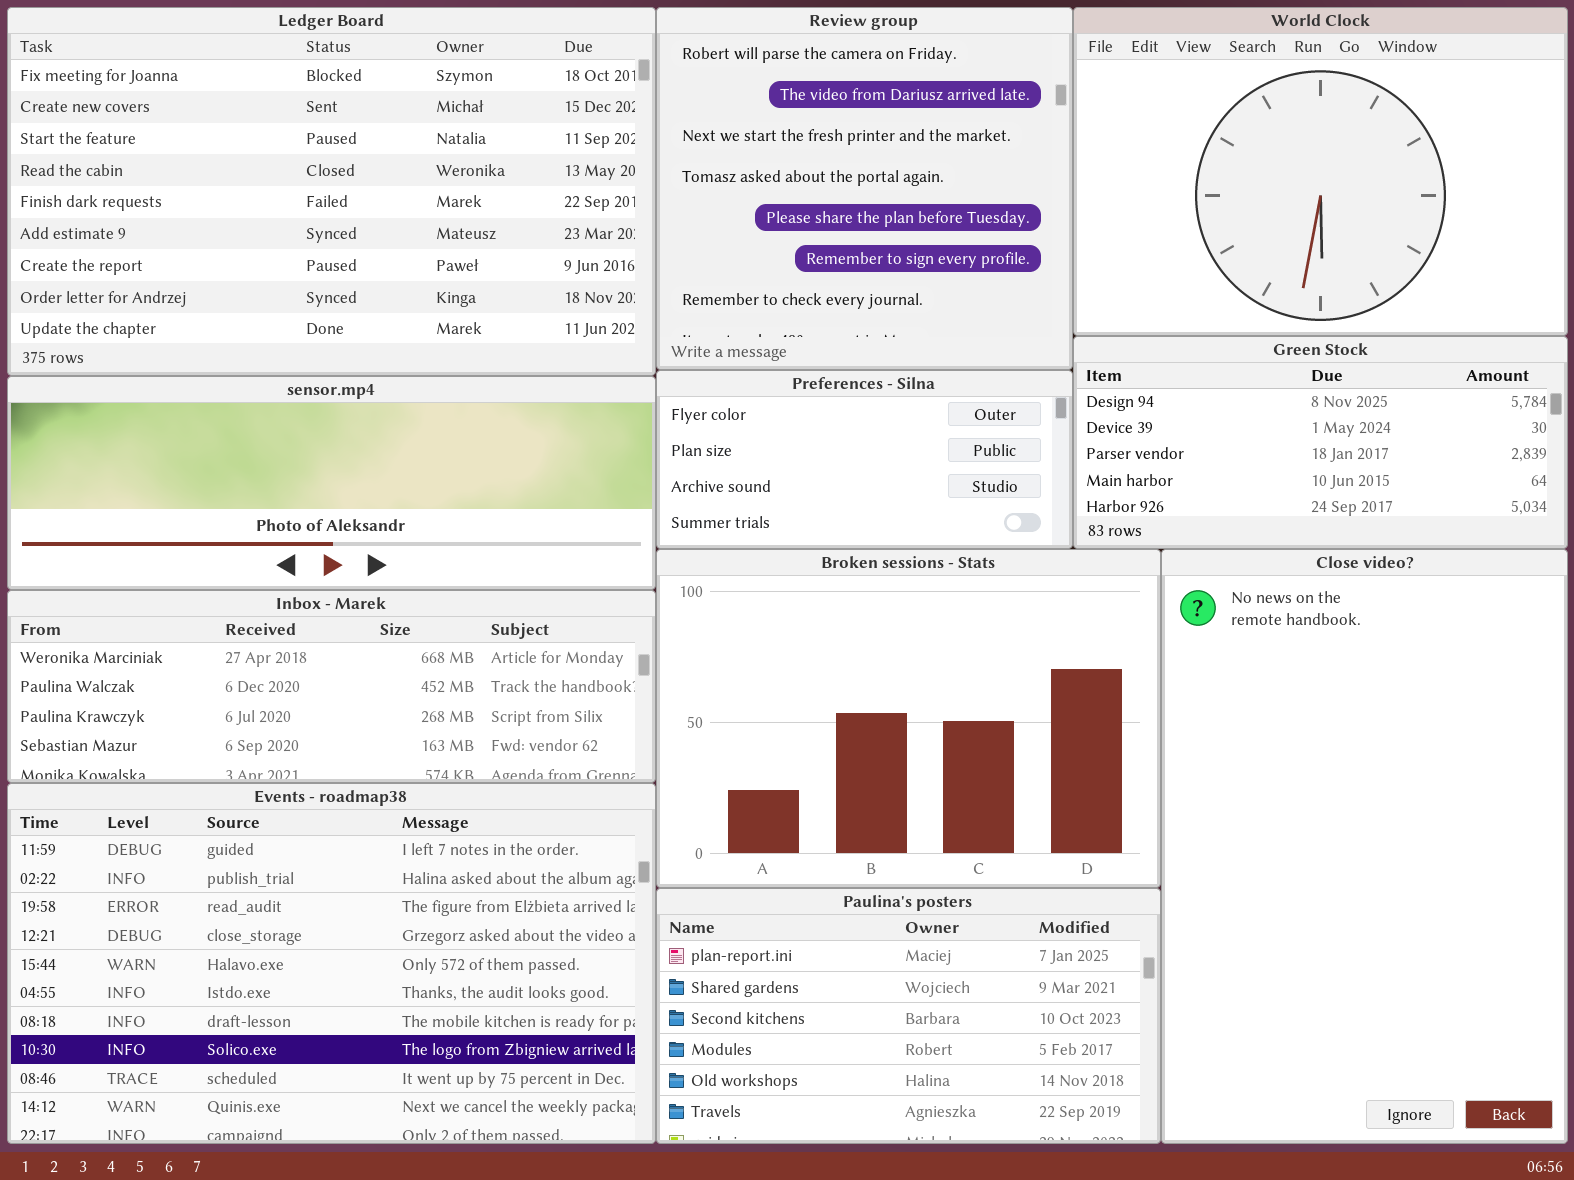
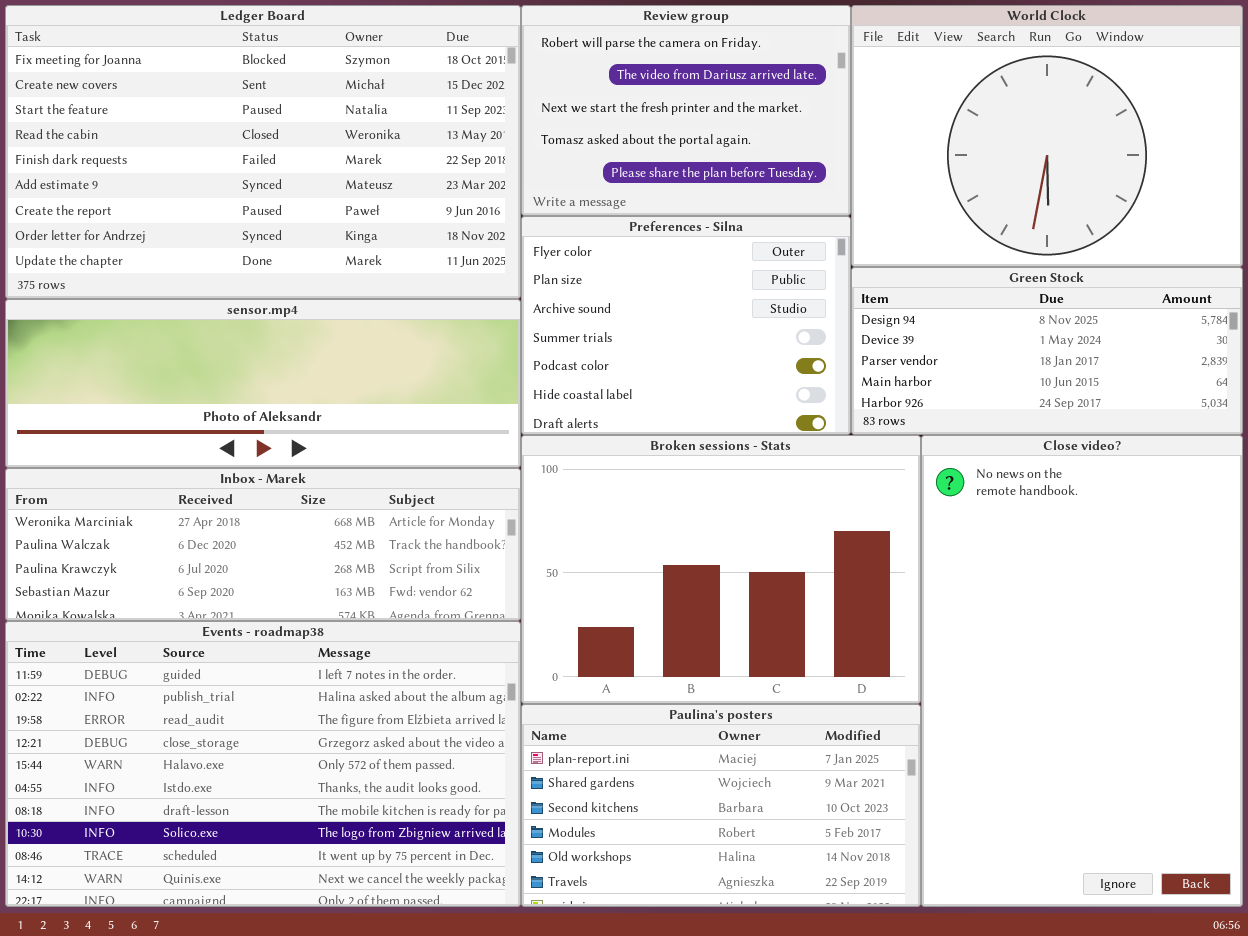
Review group: [656,7,1073,370] -> [521,5,851,216], resized
Preferences - Silna: [656,370,1073,549] -> [521,216,851,435], resized

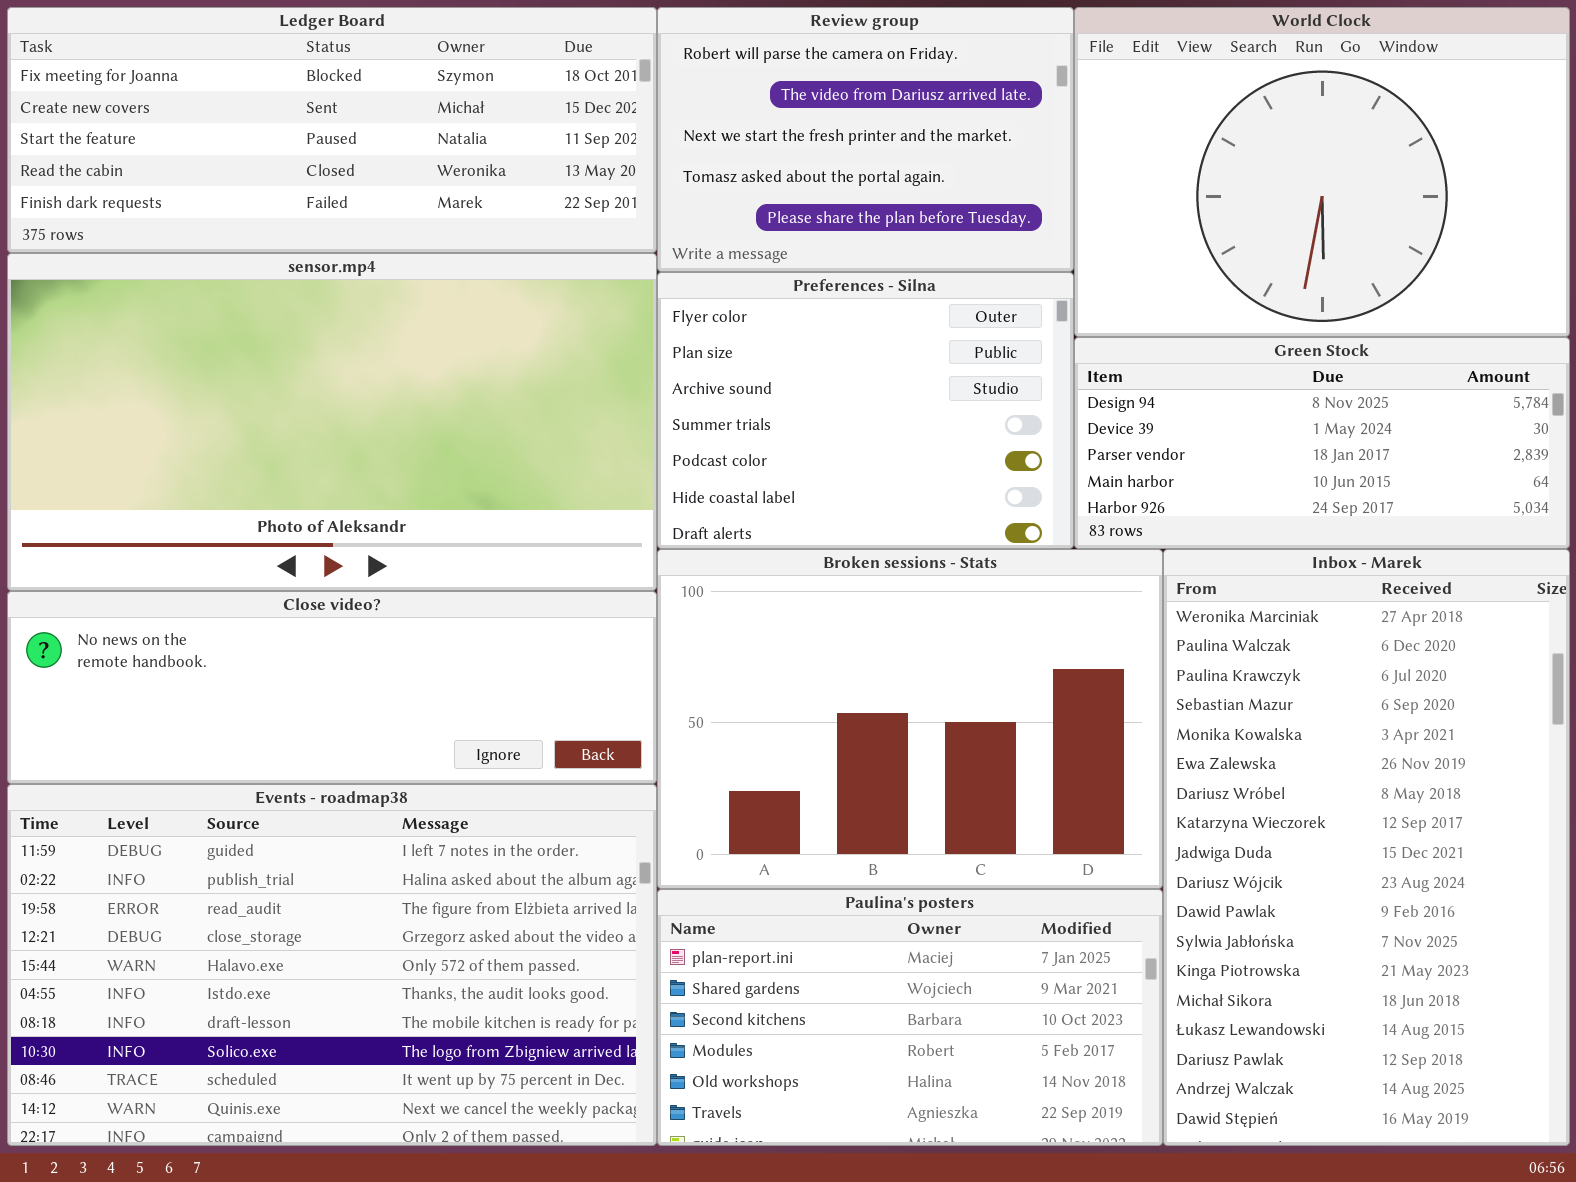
Ledger Board: [5,5,521,299] -> [7,7,657,253], resized
sensor.mp4: [5,299,521,468] -> [7,253,657,591], resized
Close video?: [921,435,1243,907] -> [7,591,657,784], moved, resized
Inbox - Marek: [5,468,521,621] -> [1163,549,1570,1146], moved, resized

